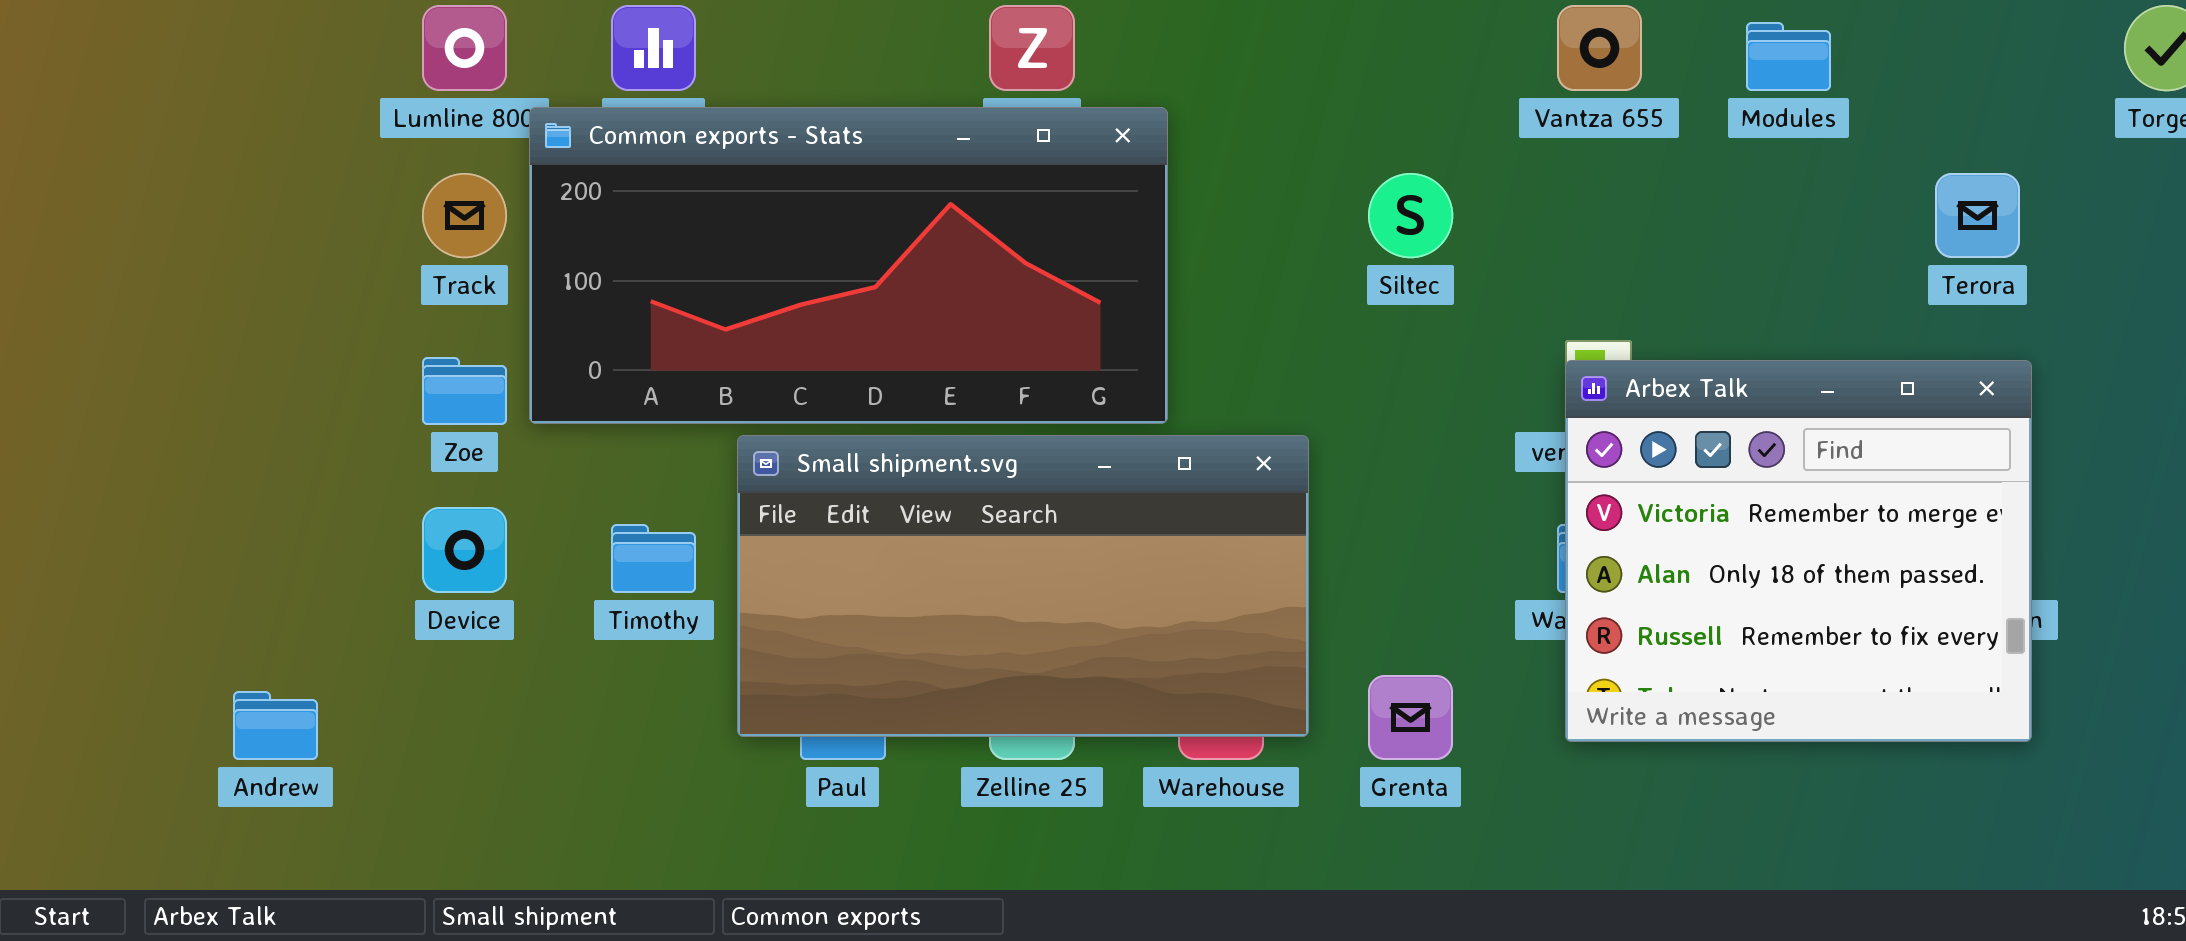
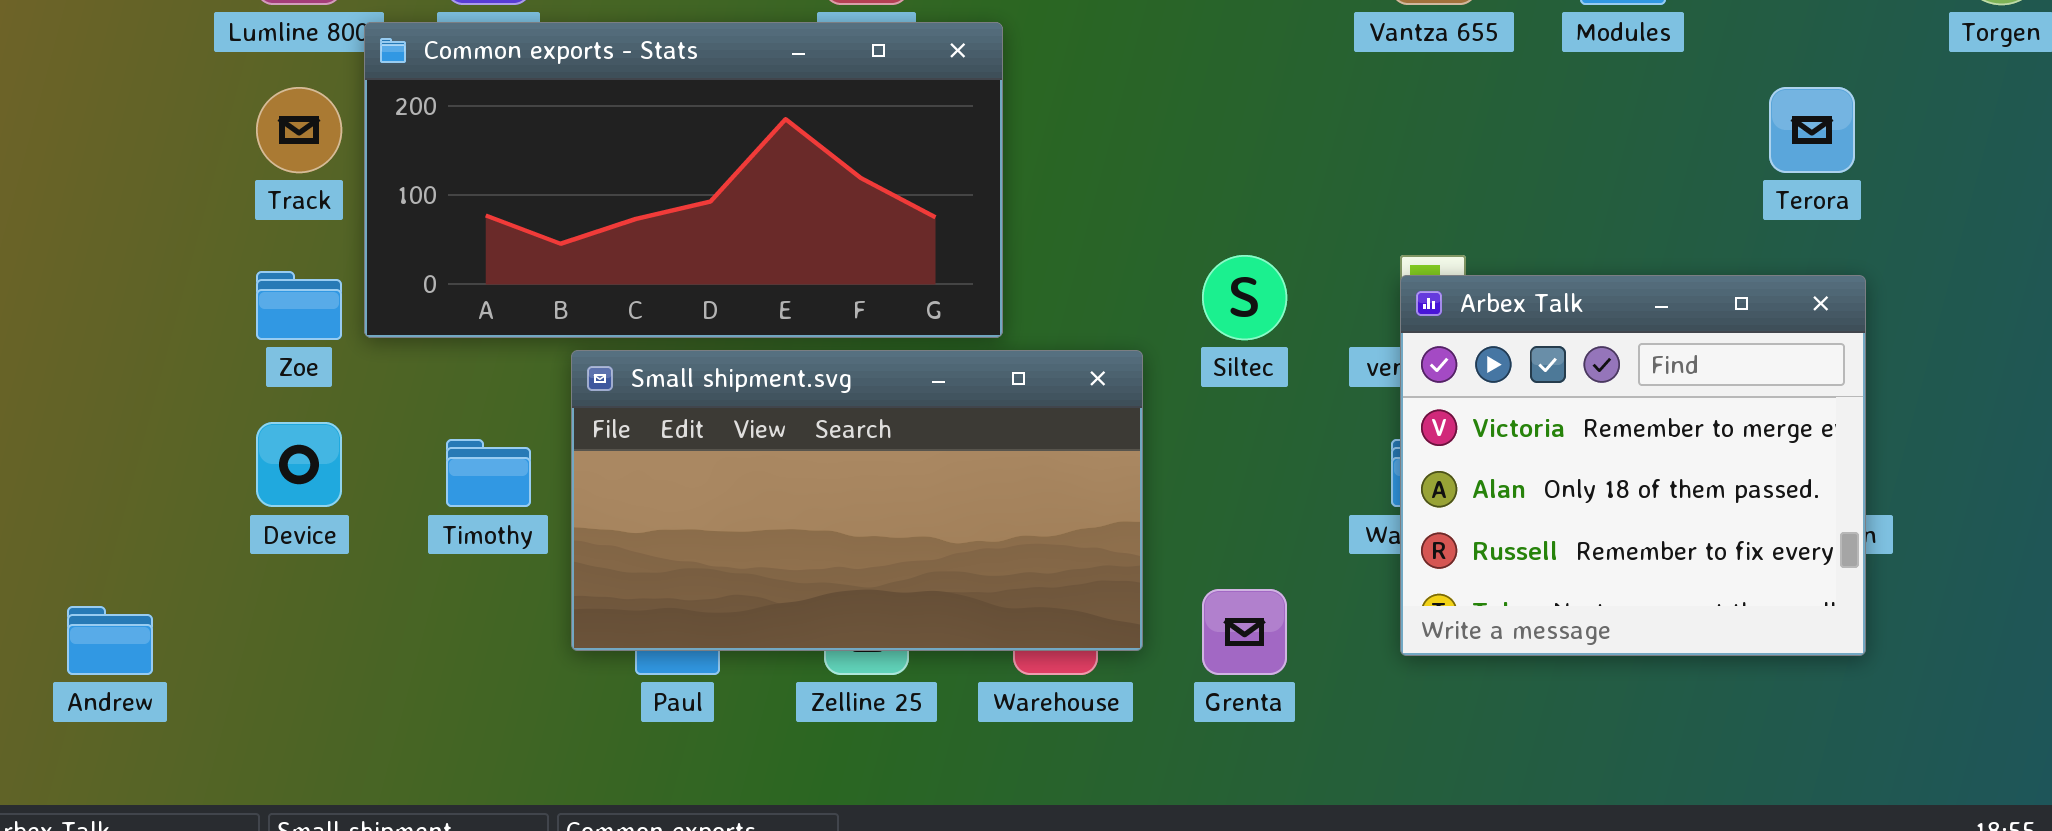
Siltec: [1368,173,1453,258] -> [1202,255,1287,340], moved

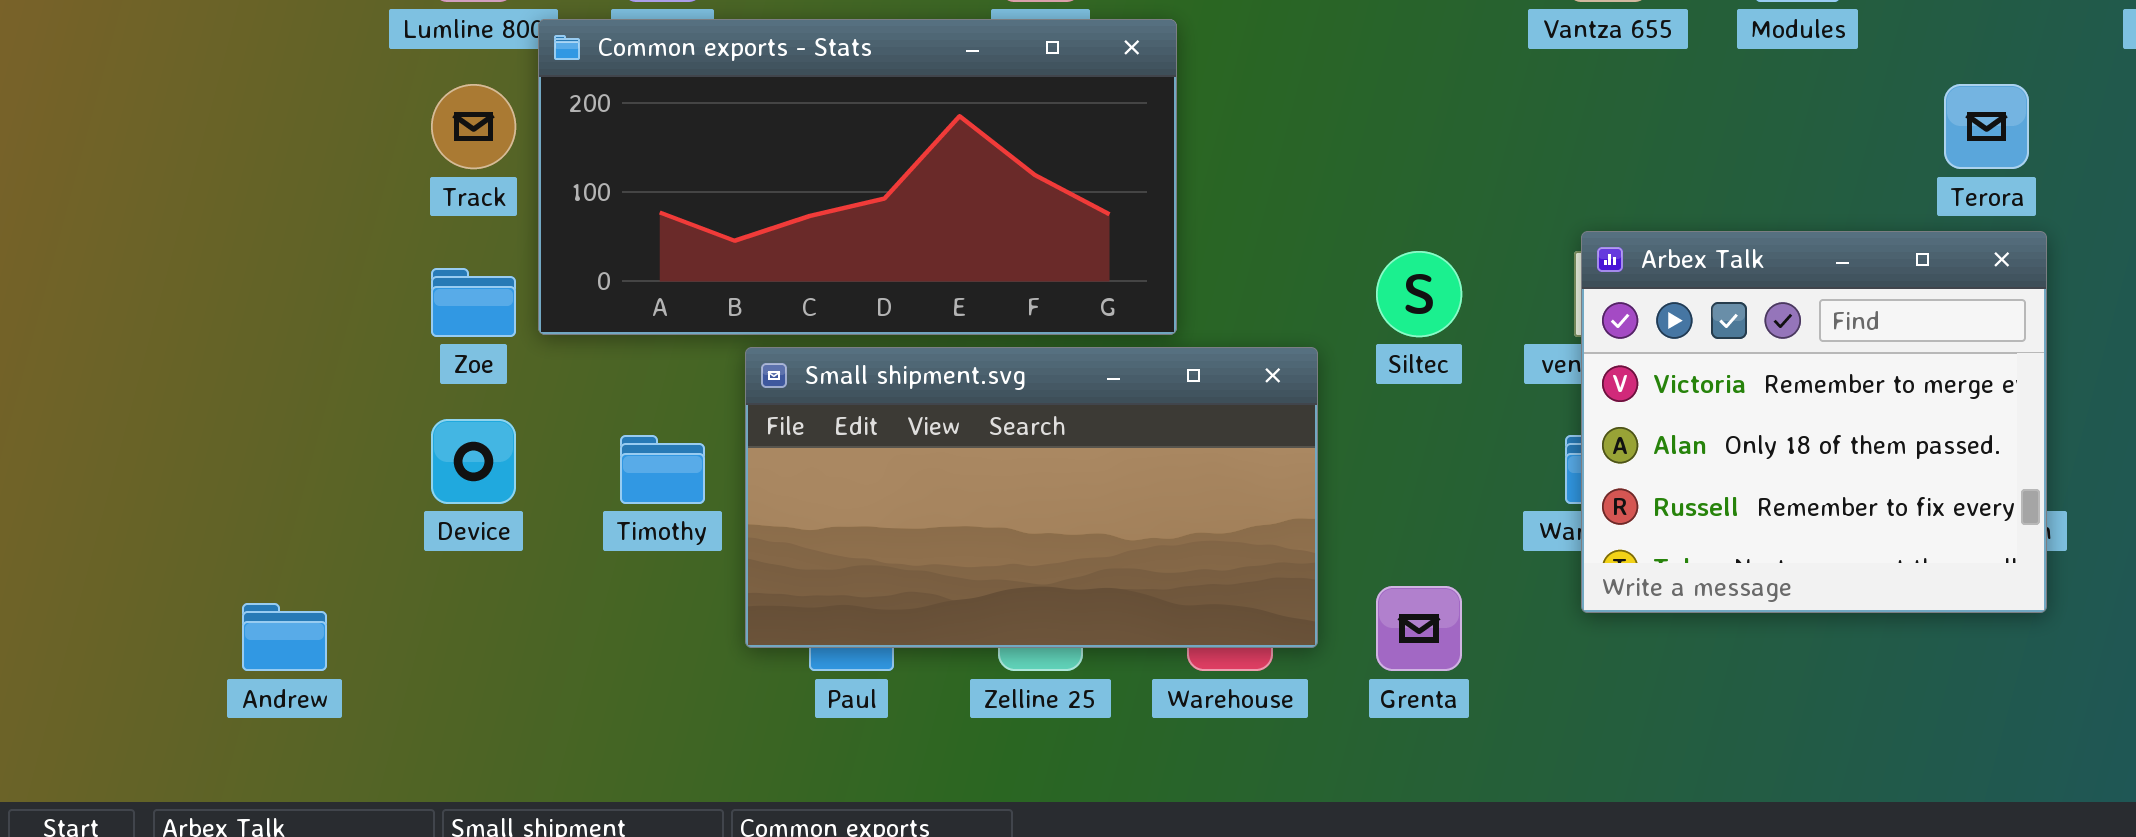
Arbex Talk: [1400,275,1866,656] -> [1581,231,2047,613], moved

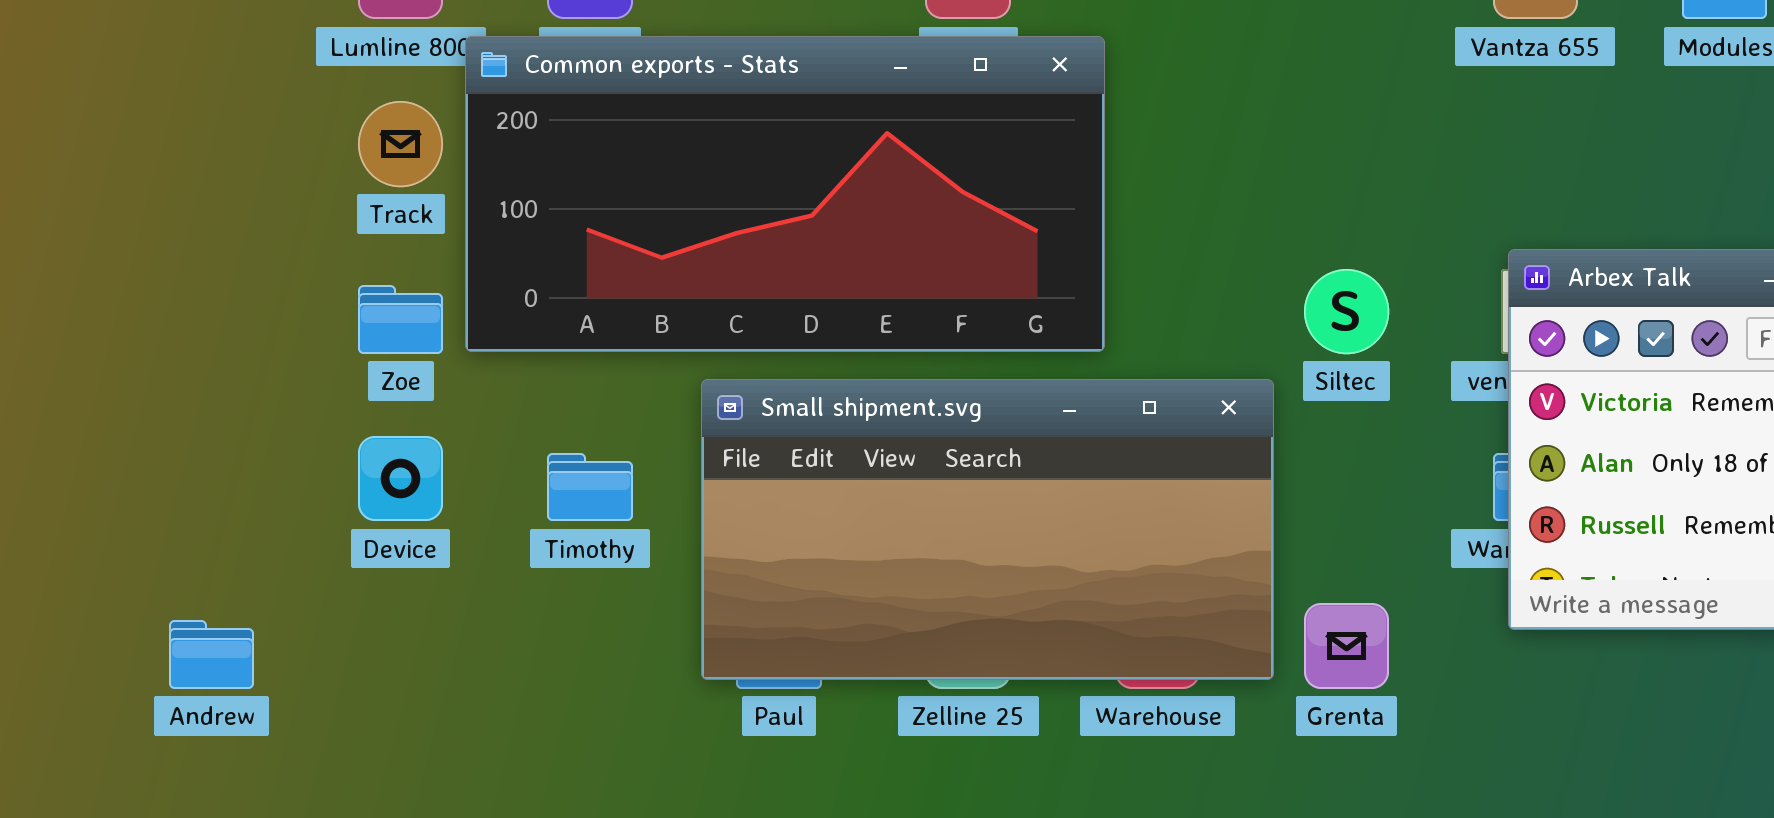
Small shipment.svg: [745,347,1318,648] -> [701,379,1274,680], moved

